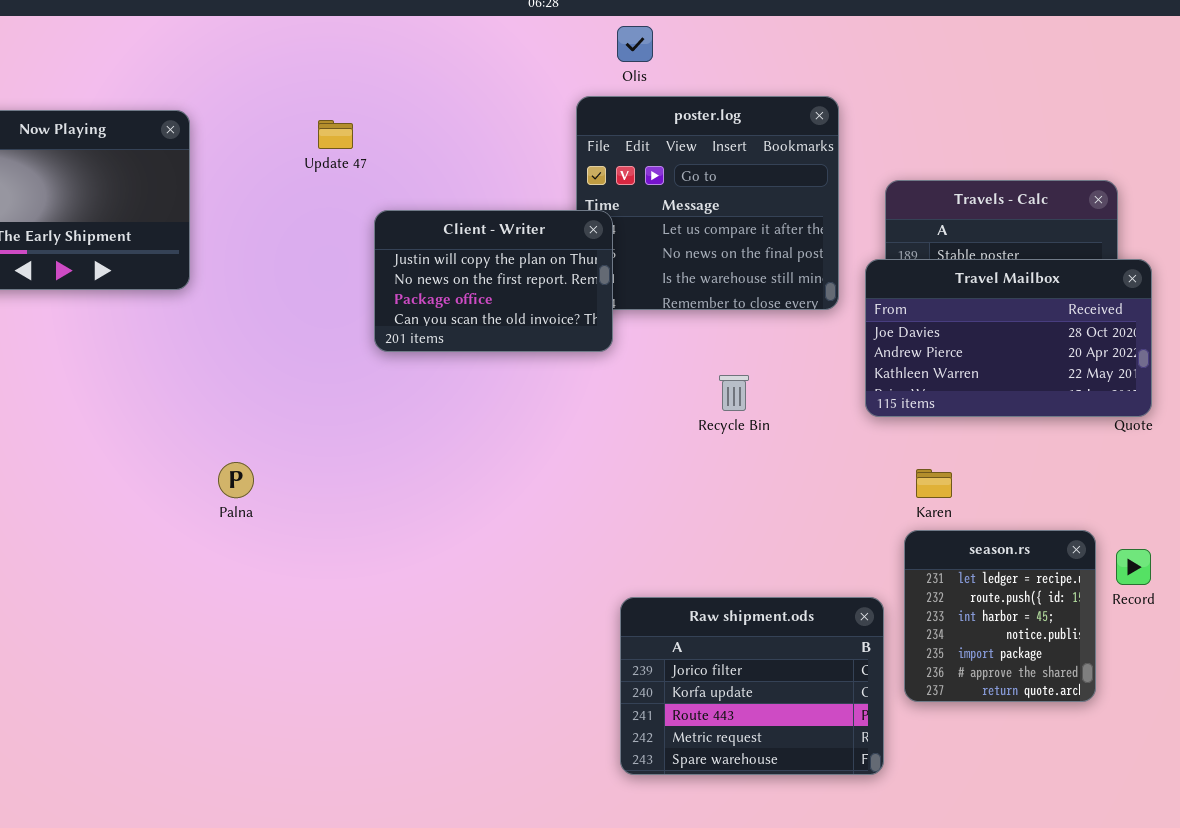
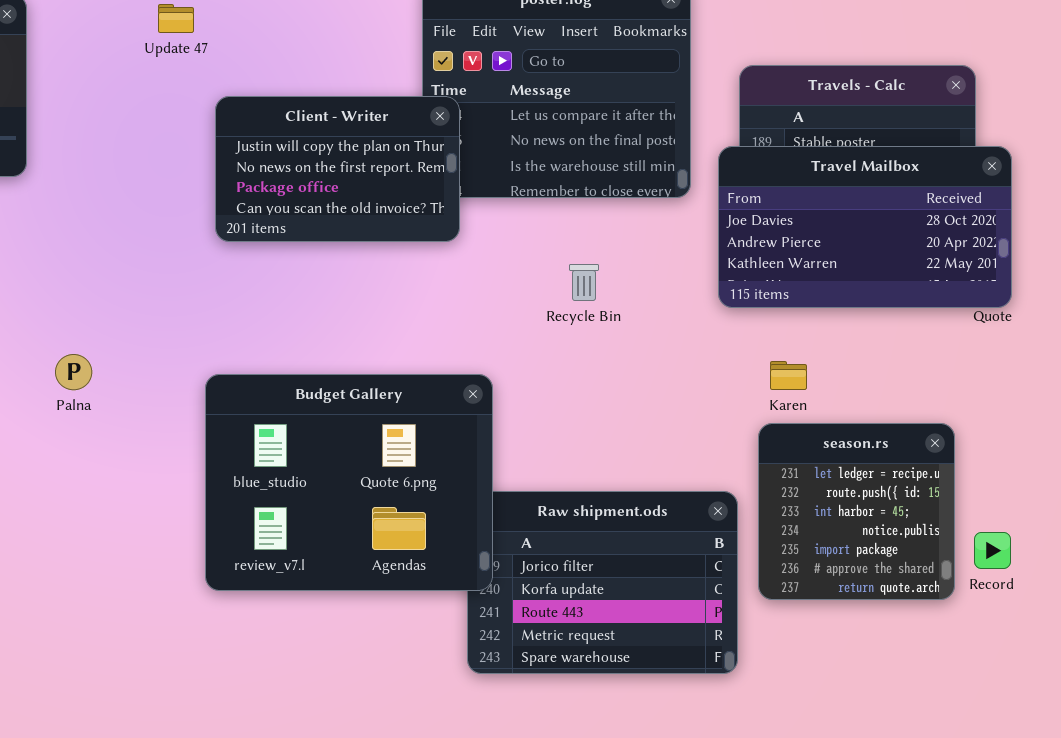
Budget Gallery: none -> [205,374,493,591], opened
Record: [1116,549,1151,585] -> [974,532,1011,569], moved

